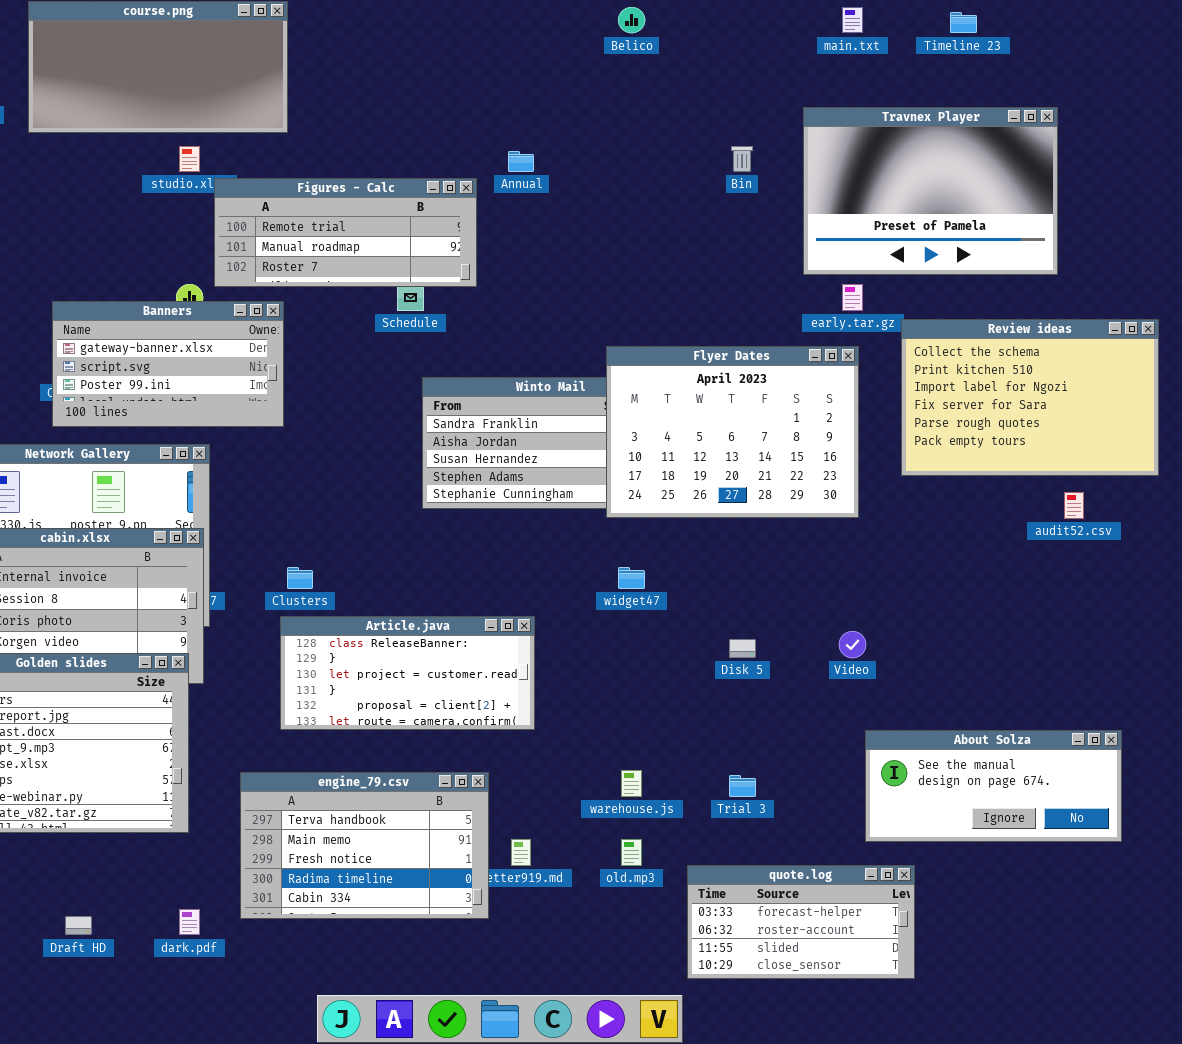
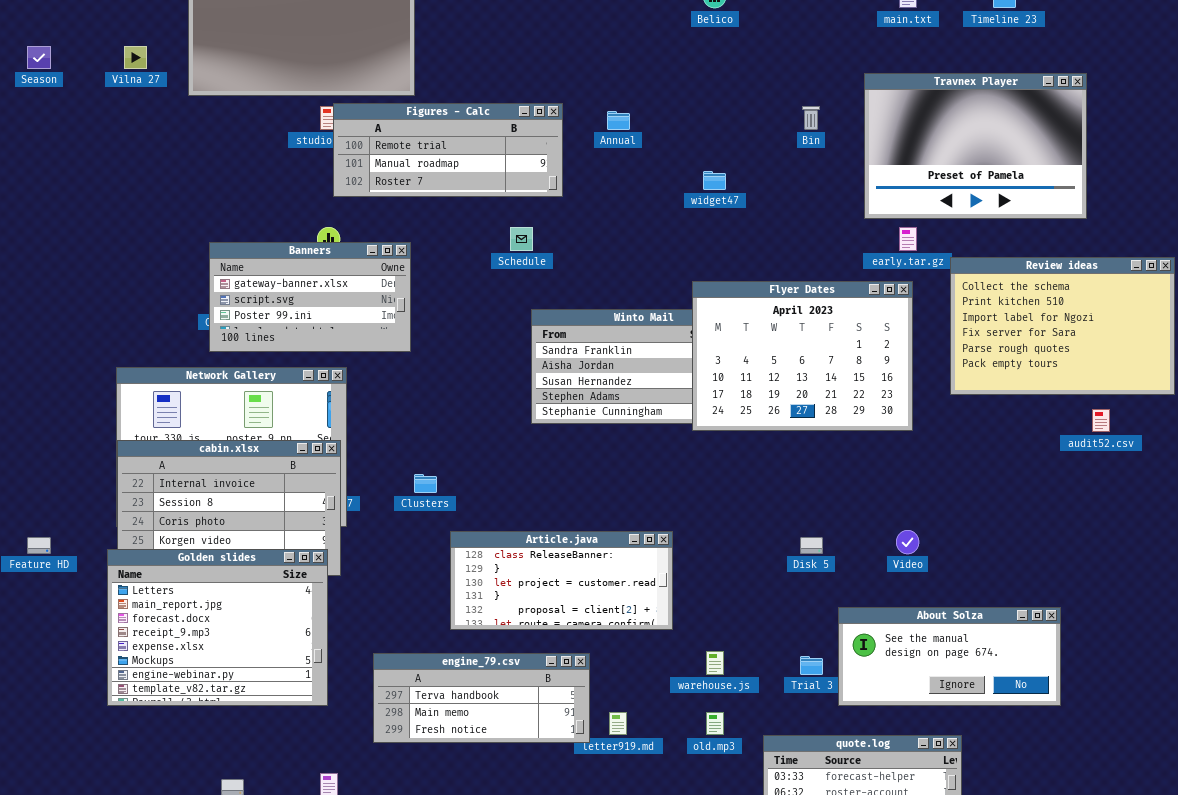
Figures - Calc: [214,178,477,287] -> [333,103,563,197], moved
widget47: [618,567,645,589] -> [703,171,726,190], moved
Article.java: [280,616,535,730] -> [450,531,673,630], moved
About Solza: [865,730,1122,842] -> [838,607,1061,706], moved
engine_79.csv: [240,772,489,919] -> [373,653,590,743], resized

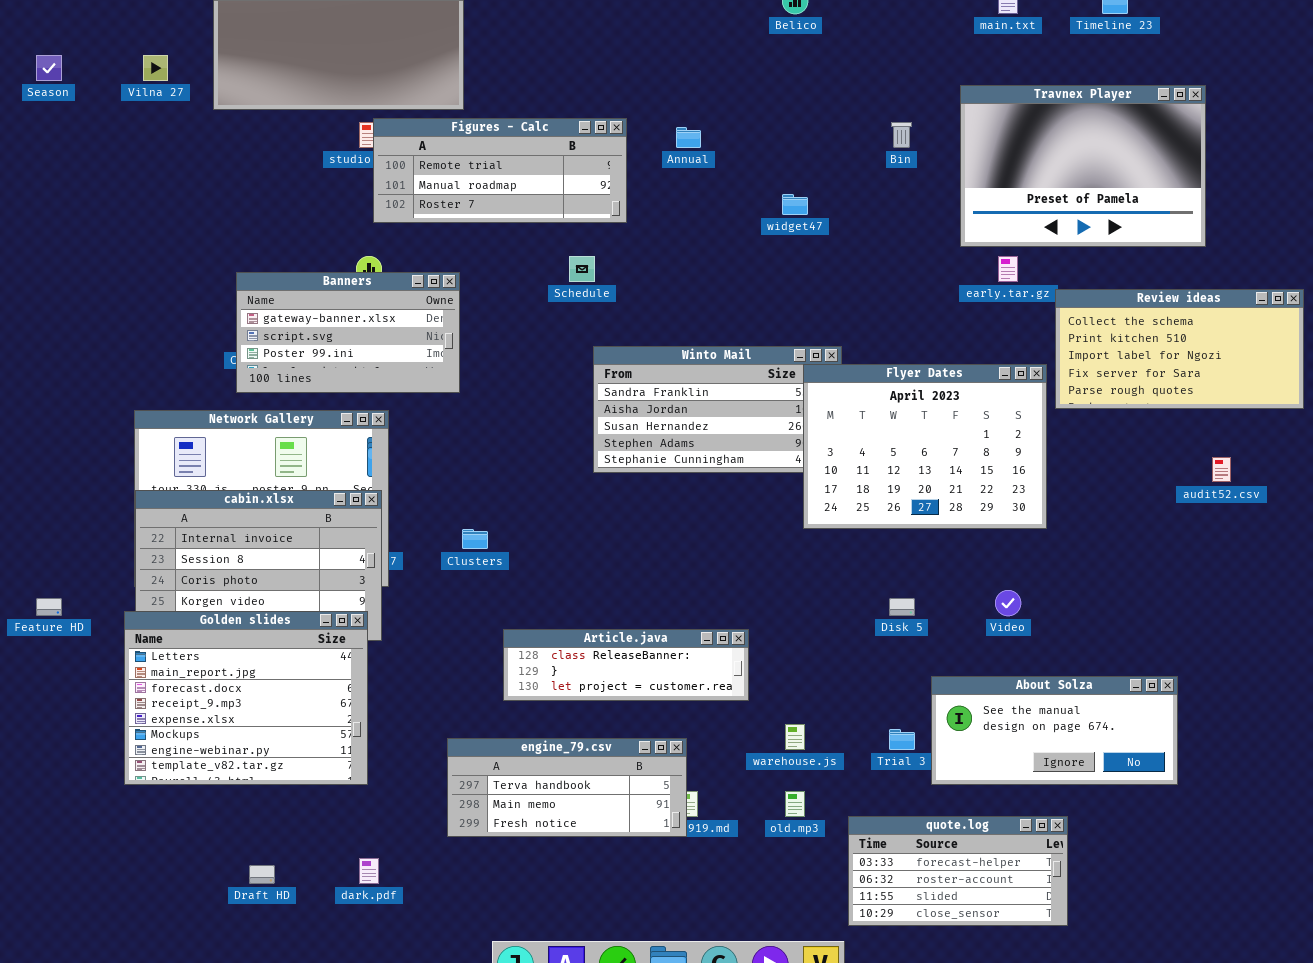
Review ideas: [950,257,1175,395] -> [1055,289,1304,409], resized
Flyer Dates: [692,281,913,431] -> [803,364,1047,529], moved
Article.java: [450,531,673,630] -> [503,629,749,701], resized
engine_79.csv: [373,653,590,743] -> [447,738,687,837], moved

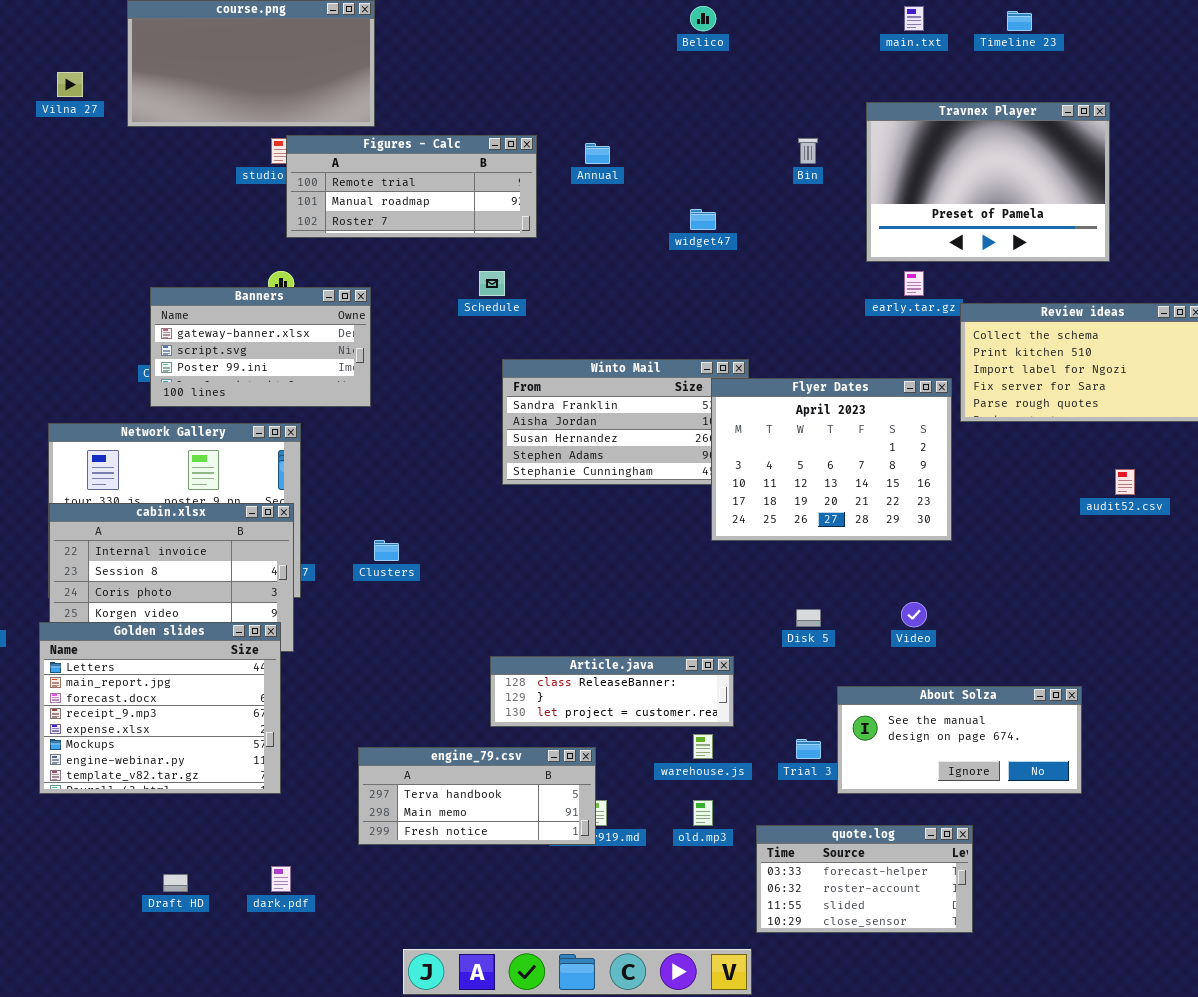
Article.java: [503,629,749,701] -> [490,656,734,727], moved

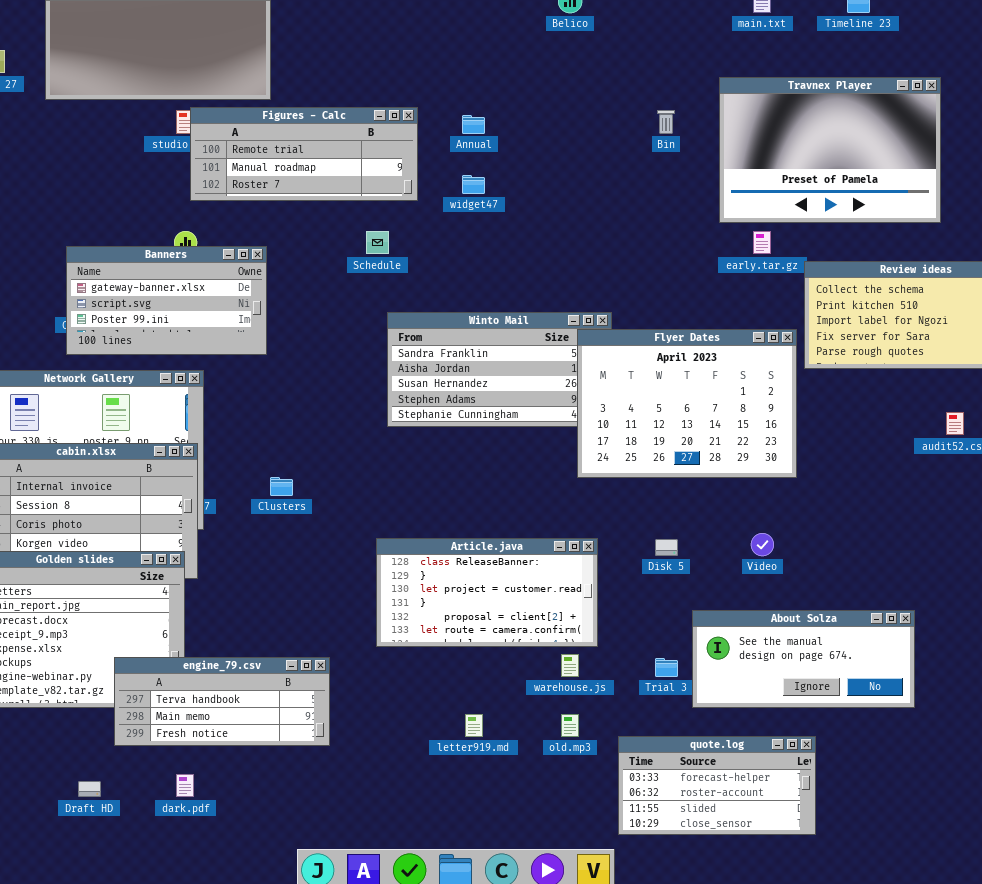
widget47: [690,209,716,230] -> [462,175,485,194], moved
Article.java: [490,656,734,727] -> [376,538,598,647], resized
engine_79.csv: [358,747,596,845] -> [114,657,330,746], moved

